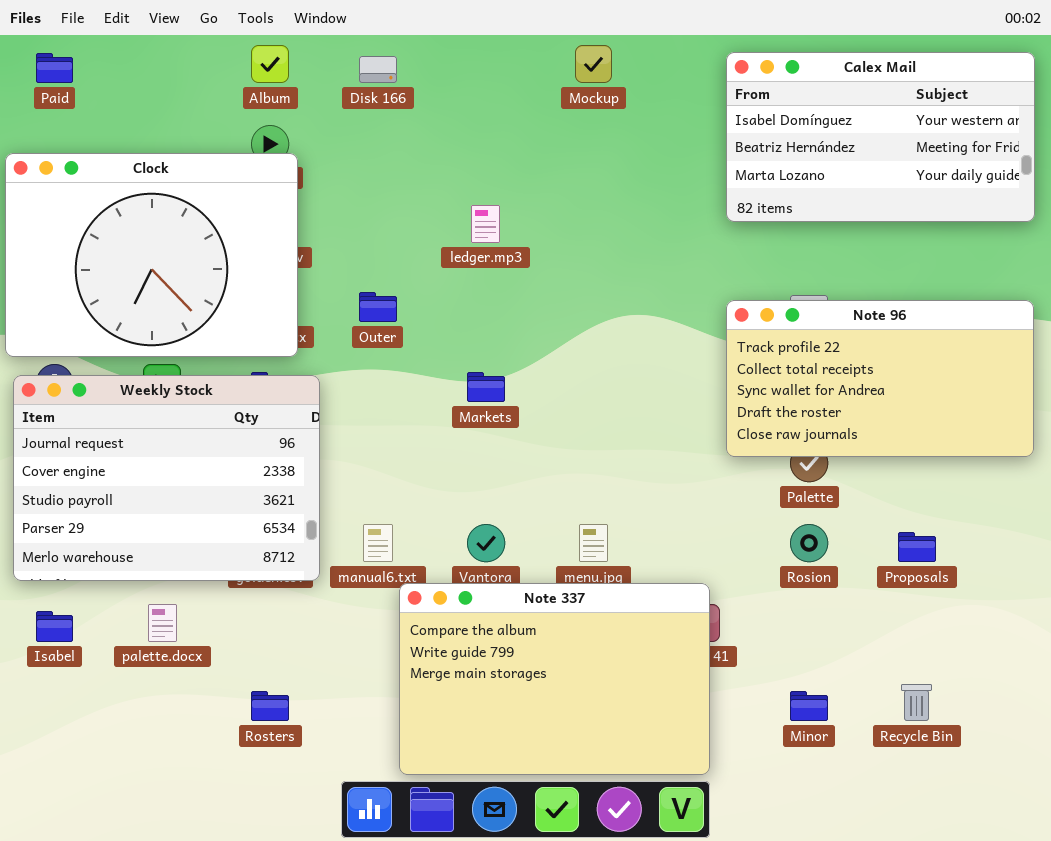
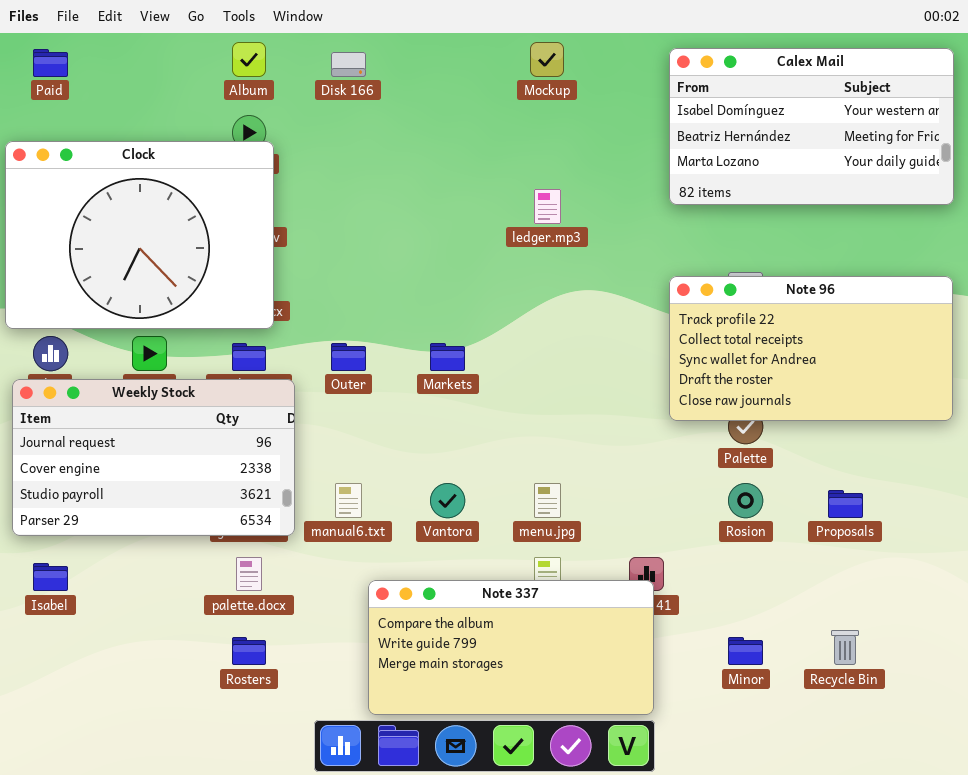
ledger.mp3: [471,205,500,243] -> [534,189,561,224], moved
Outer: [359,292,397,322] -> [331,343,366,371], moved
Weekly Stock: [13,375,320,581] -> [12,379,295,536], resized
Note 337: [399,583,710,775] -> [368,580,654,715], resized
palette.docx: [148,604,177,642] -> [236,557,262,591], moved

